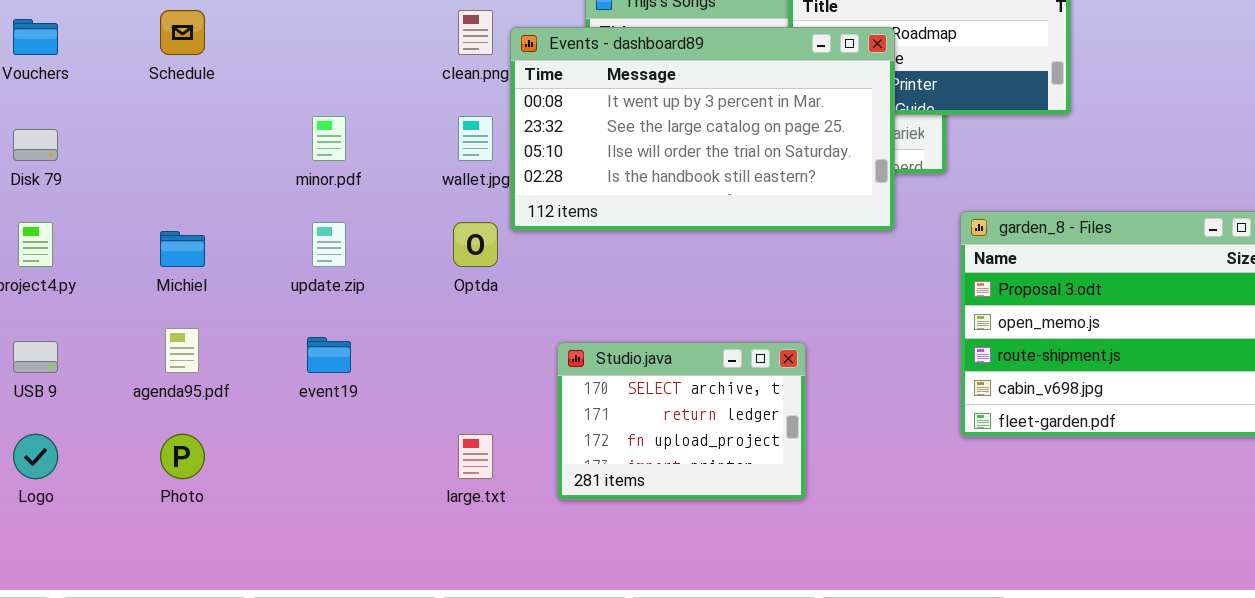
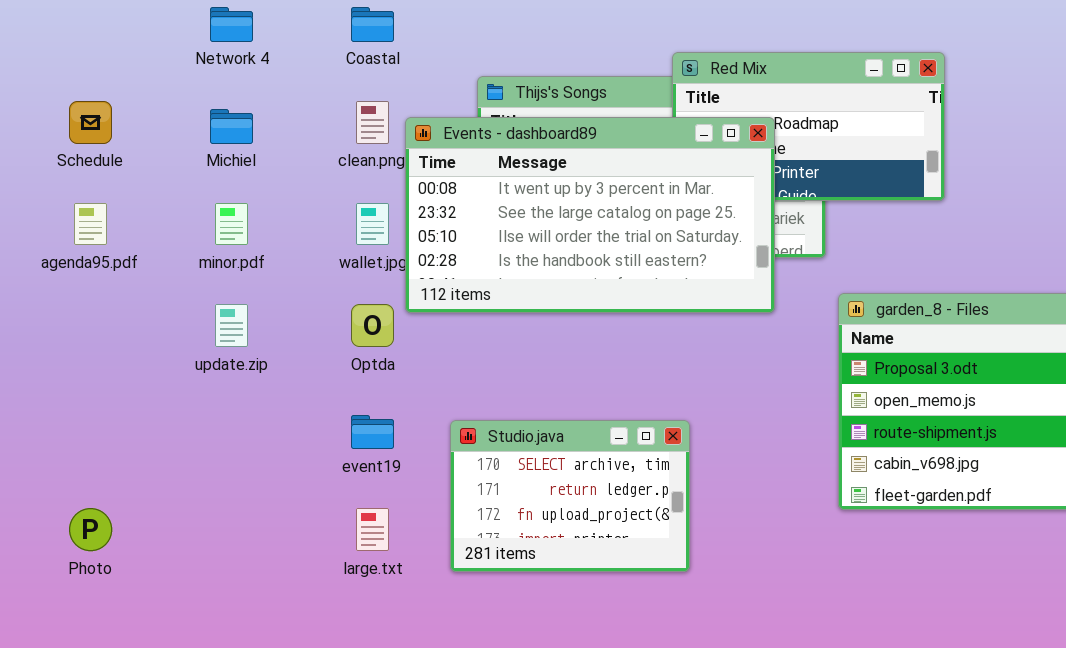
Michiel: [160,231,205,267] -> [210,109,253,144], moved
agenda95.pdf: [165,328,199,373] -> [74,203,107,245], moved
event19: [307,337,351,373] -> [351,415,394,449], moved

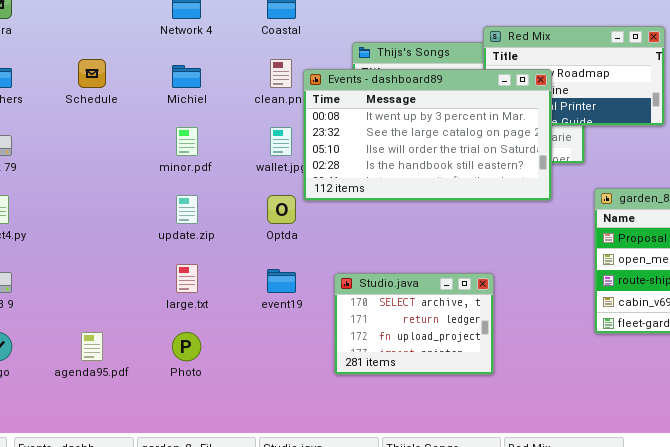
agenda95.pdf: [74,203,107,245] -> [81,332,103,361], moved
Photo: [69,508,112,551] -> [172,332,201,361], moved
large.txt: [356,508,389,551] -> [176,264,198,293], moved

